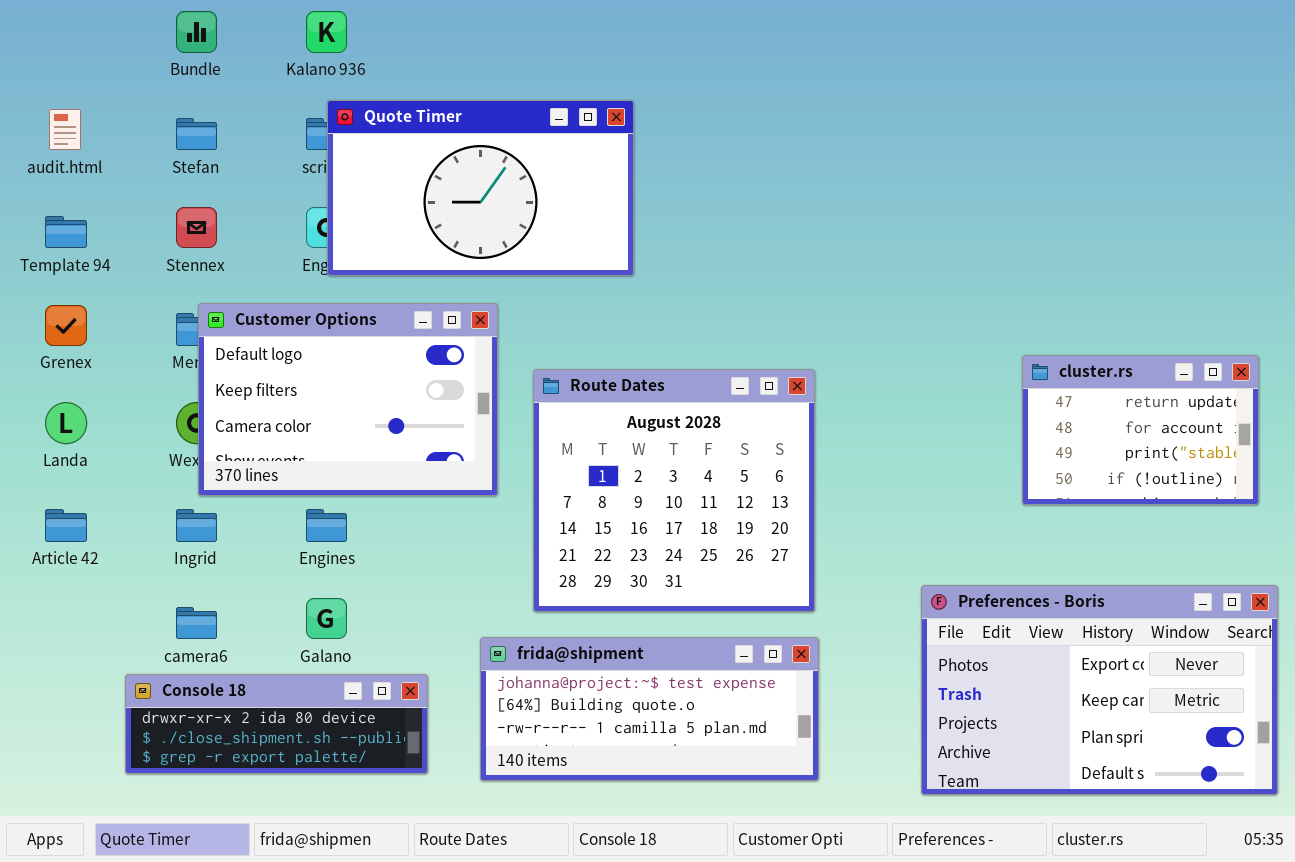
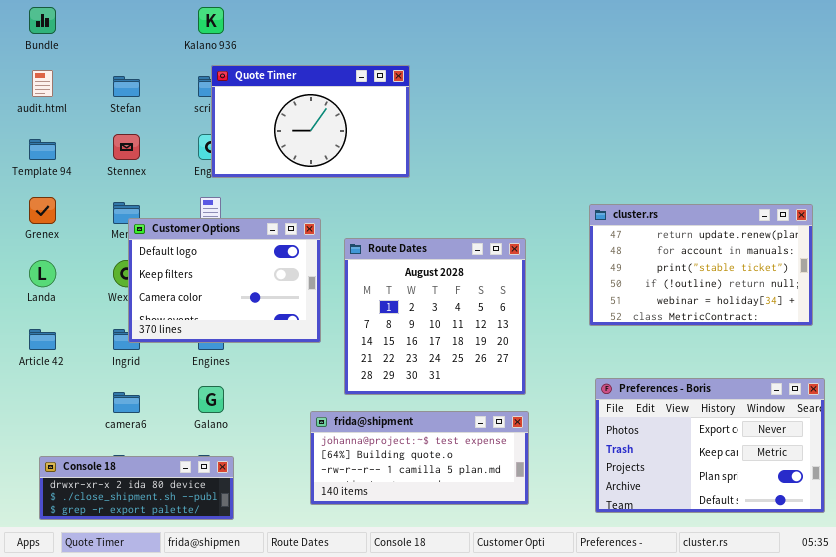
Bundle: [176,11,217,53] -> [29,7,56,34], moved
Customer Options: [198,303,498,496] -> [128,218,321,343], moved
cluster.rs: [1022,355,1259,505] -> [589,204,813,326], resized
Console 18: [125,674,428,774] -> [39,456,234,520], moved

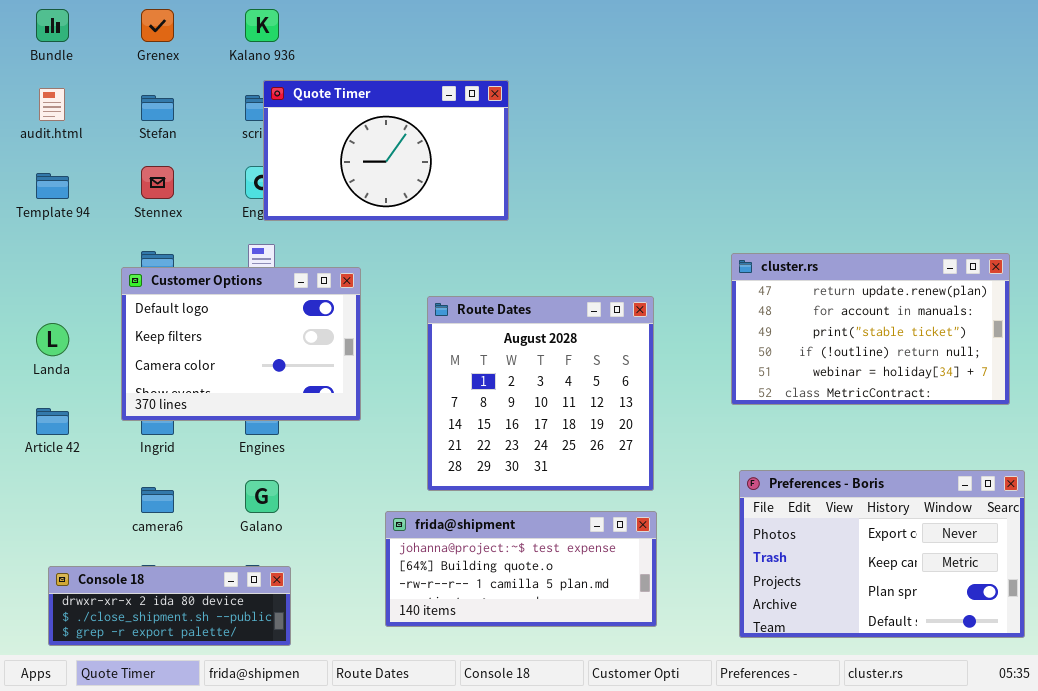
Grenex: [29,197,56,224] -> [141,9,174,42], moved
Customer Options: [128,218,321,343] -> [121,267,361,421], moved

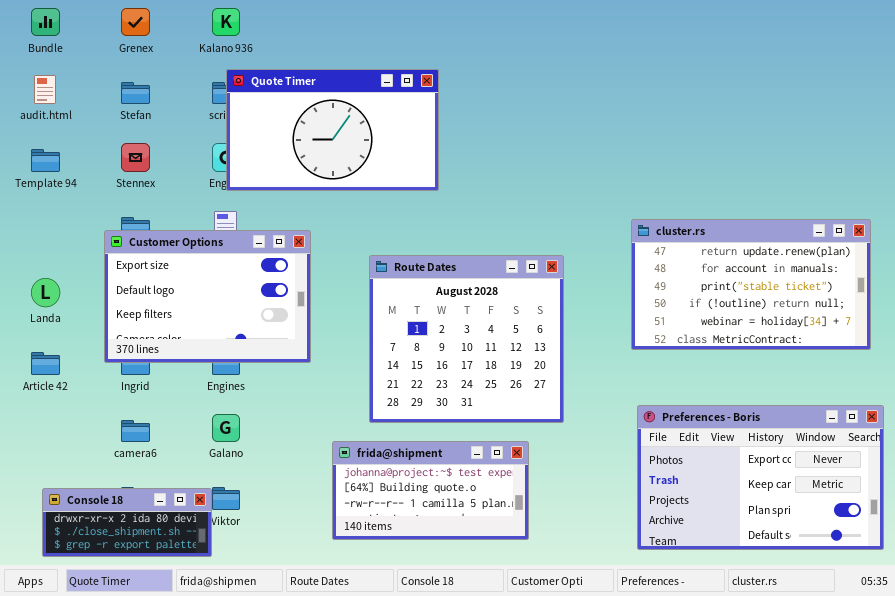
Customer Options: [121,267,361,421] -> [104,230,311,363], scrolled up 1 row
frida@shipment: [385,511,657,627] -> [332,441,529,540], resized
Console 18: [48,566,291,646] -> [42,488,212,557], resized

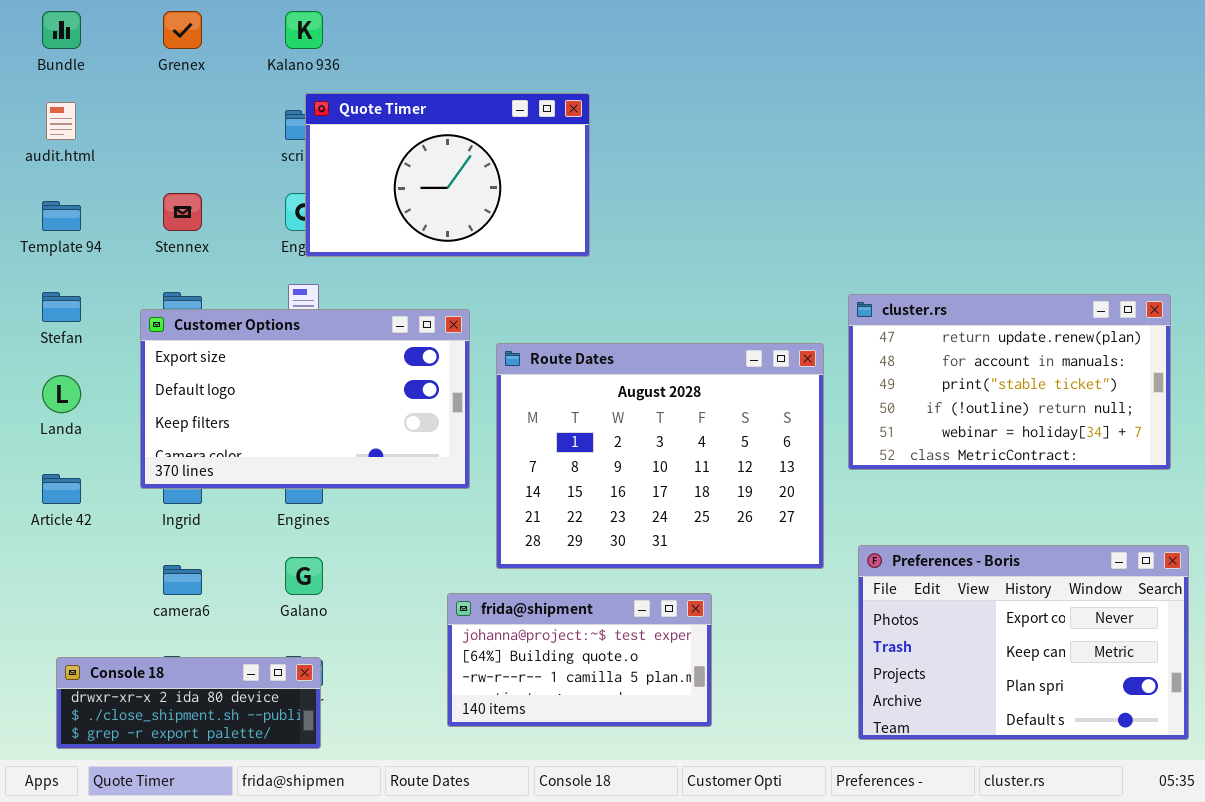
Stefan: [121,82,150,104] -> [42,292,81,322], moved
Customer Options: [104,230,311,363] -> [140,309,470,489], resized
Route Dates: [369,255,564,423] -> [496,343,824,569], resized
Console 18: [42,488,212,557] -> [56,657,321,749], resized

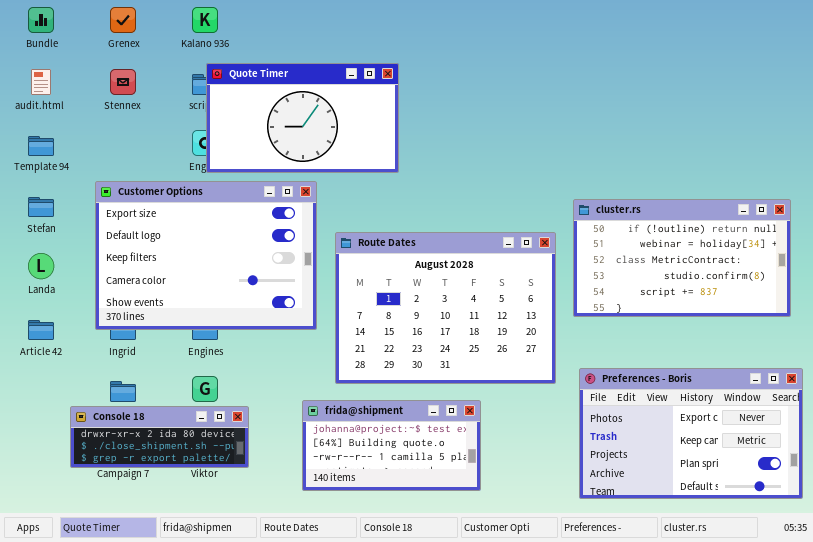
Stennex: [163,193,202,231] -> [110,69,136,95], moved
cluster.rs: [848,294,1171,470] -> [573,199,791,317], scrolled down 3 rows
Customer Options: [140,309,470,489] -> [95,181,317,330], resized
Console 18: [56,657,321,749] -> [70,406,249,468], moved

